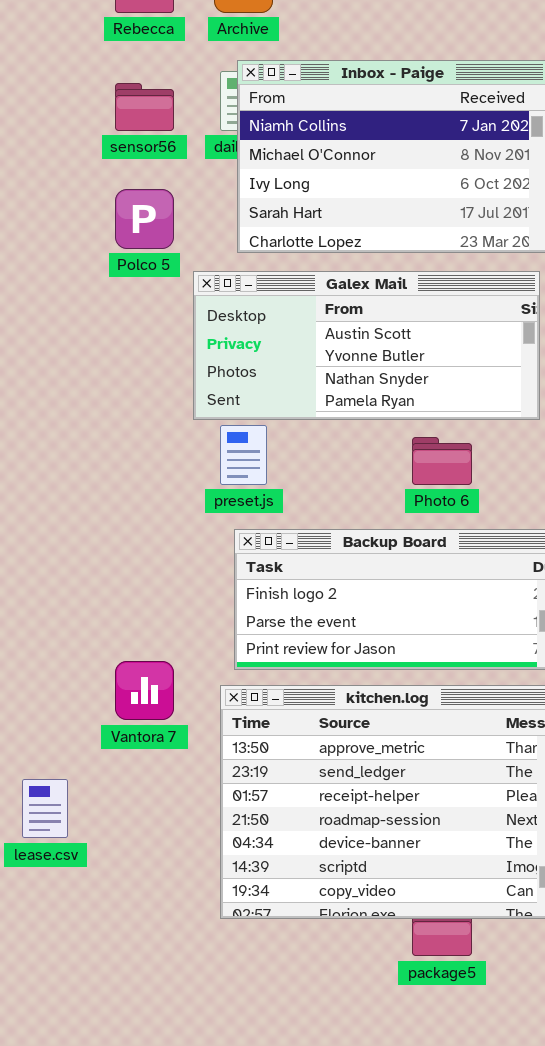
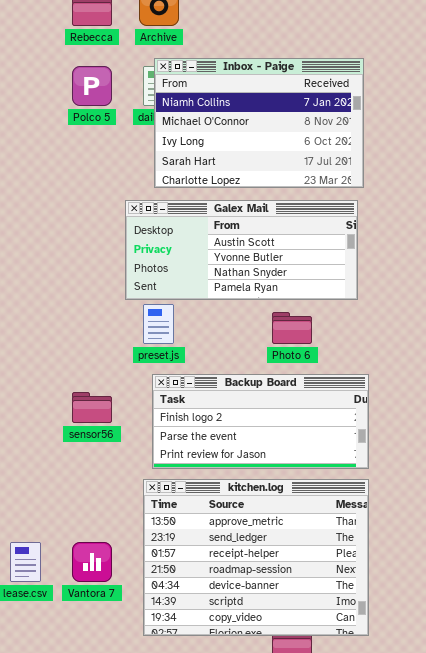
sensor56: [115,83,174,131] -> [72,392,112,423], moved
Polco 5: [115,189,174,249] -> [72,66,112,106], moved
Vantora 7: [115,661,174,720] -> [72,542,112,582], moved

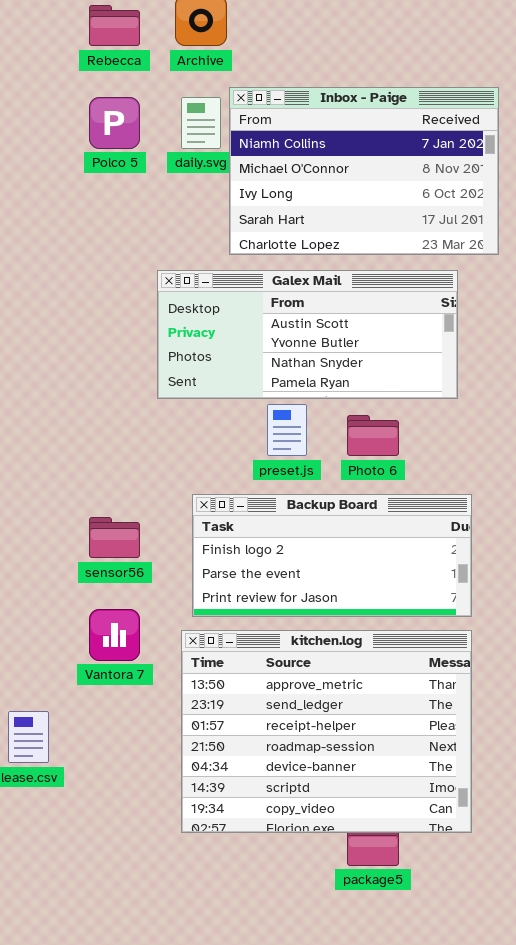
Inbox - Paige: [154,58,364,188] -> [229,87,499,255], moved
preset.js: [143,304,174,344] -> [267,404,307,456], moved
Vantora 7: [72,542,112,582] -> [89,609,140,661], moved

